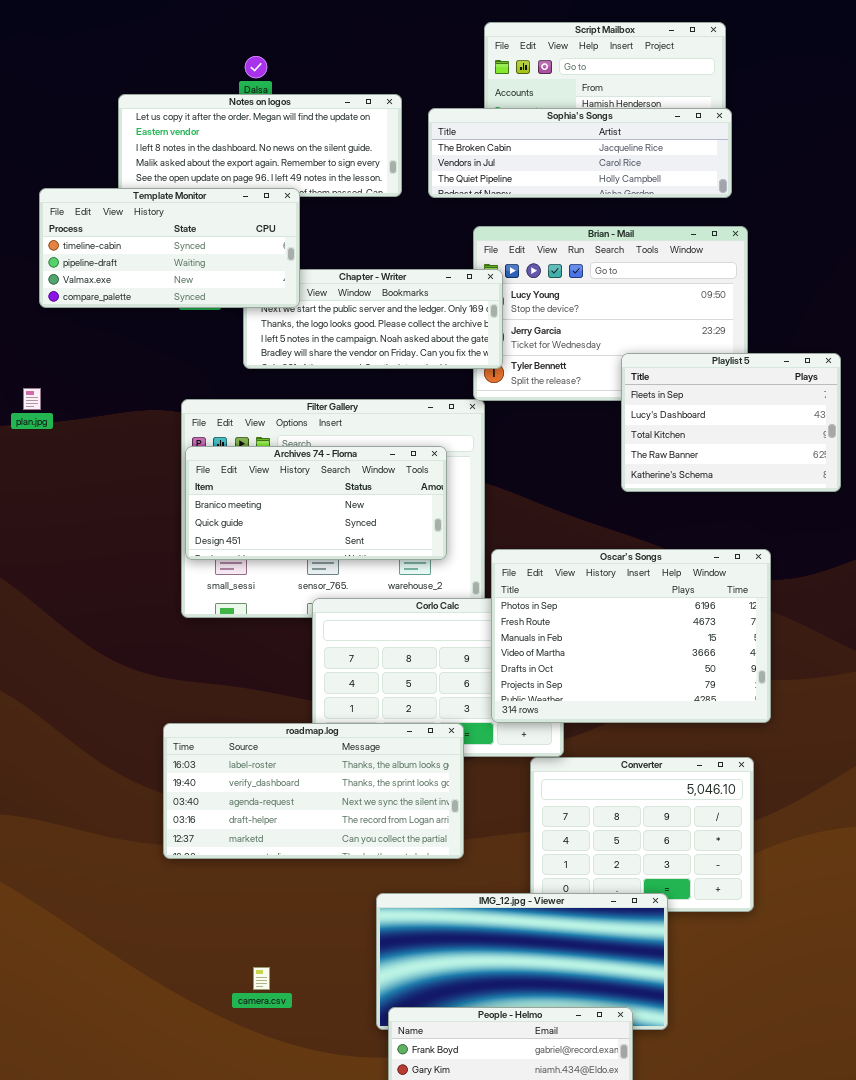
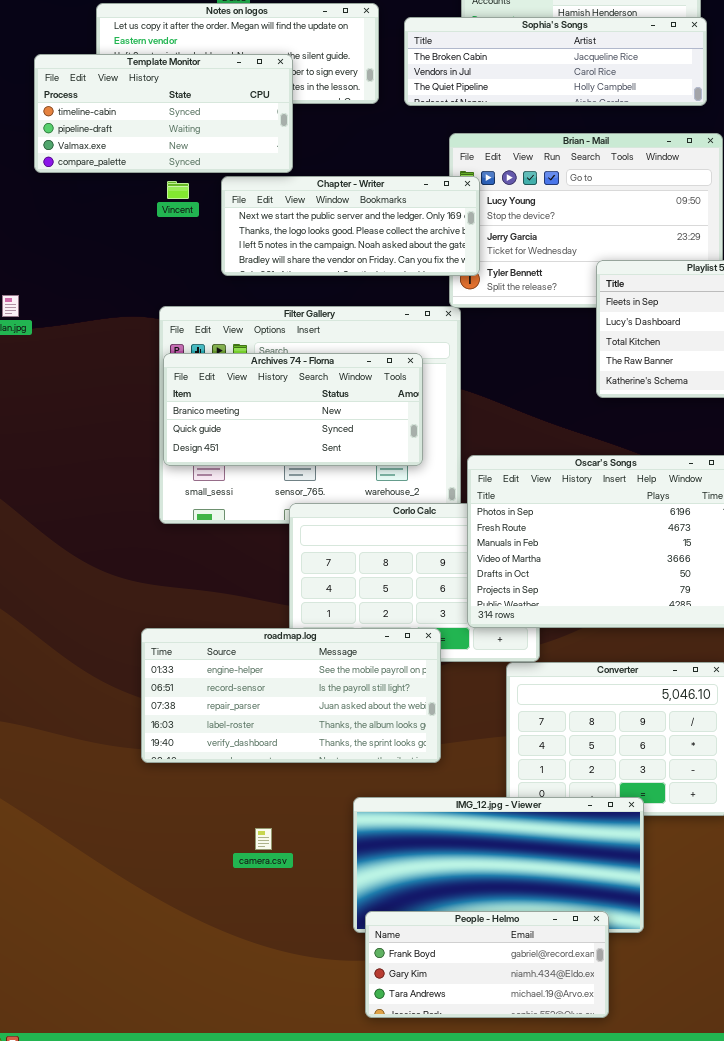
Template Monitor: [39,188,300,308] -> [34,54,293,173], moved
roadmap.log: [163,723,464,859] -> [141,628,441,763], scrolled up 3 rows
camera.csv: [253,967,270,990] -> [255,828,272,850], moved

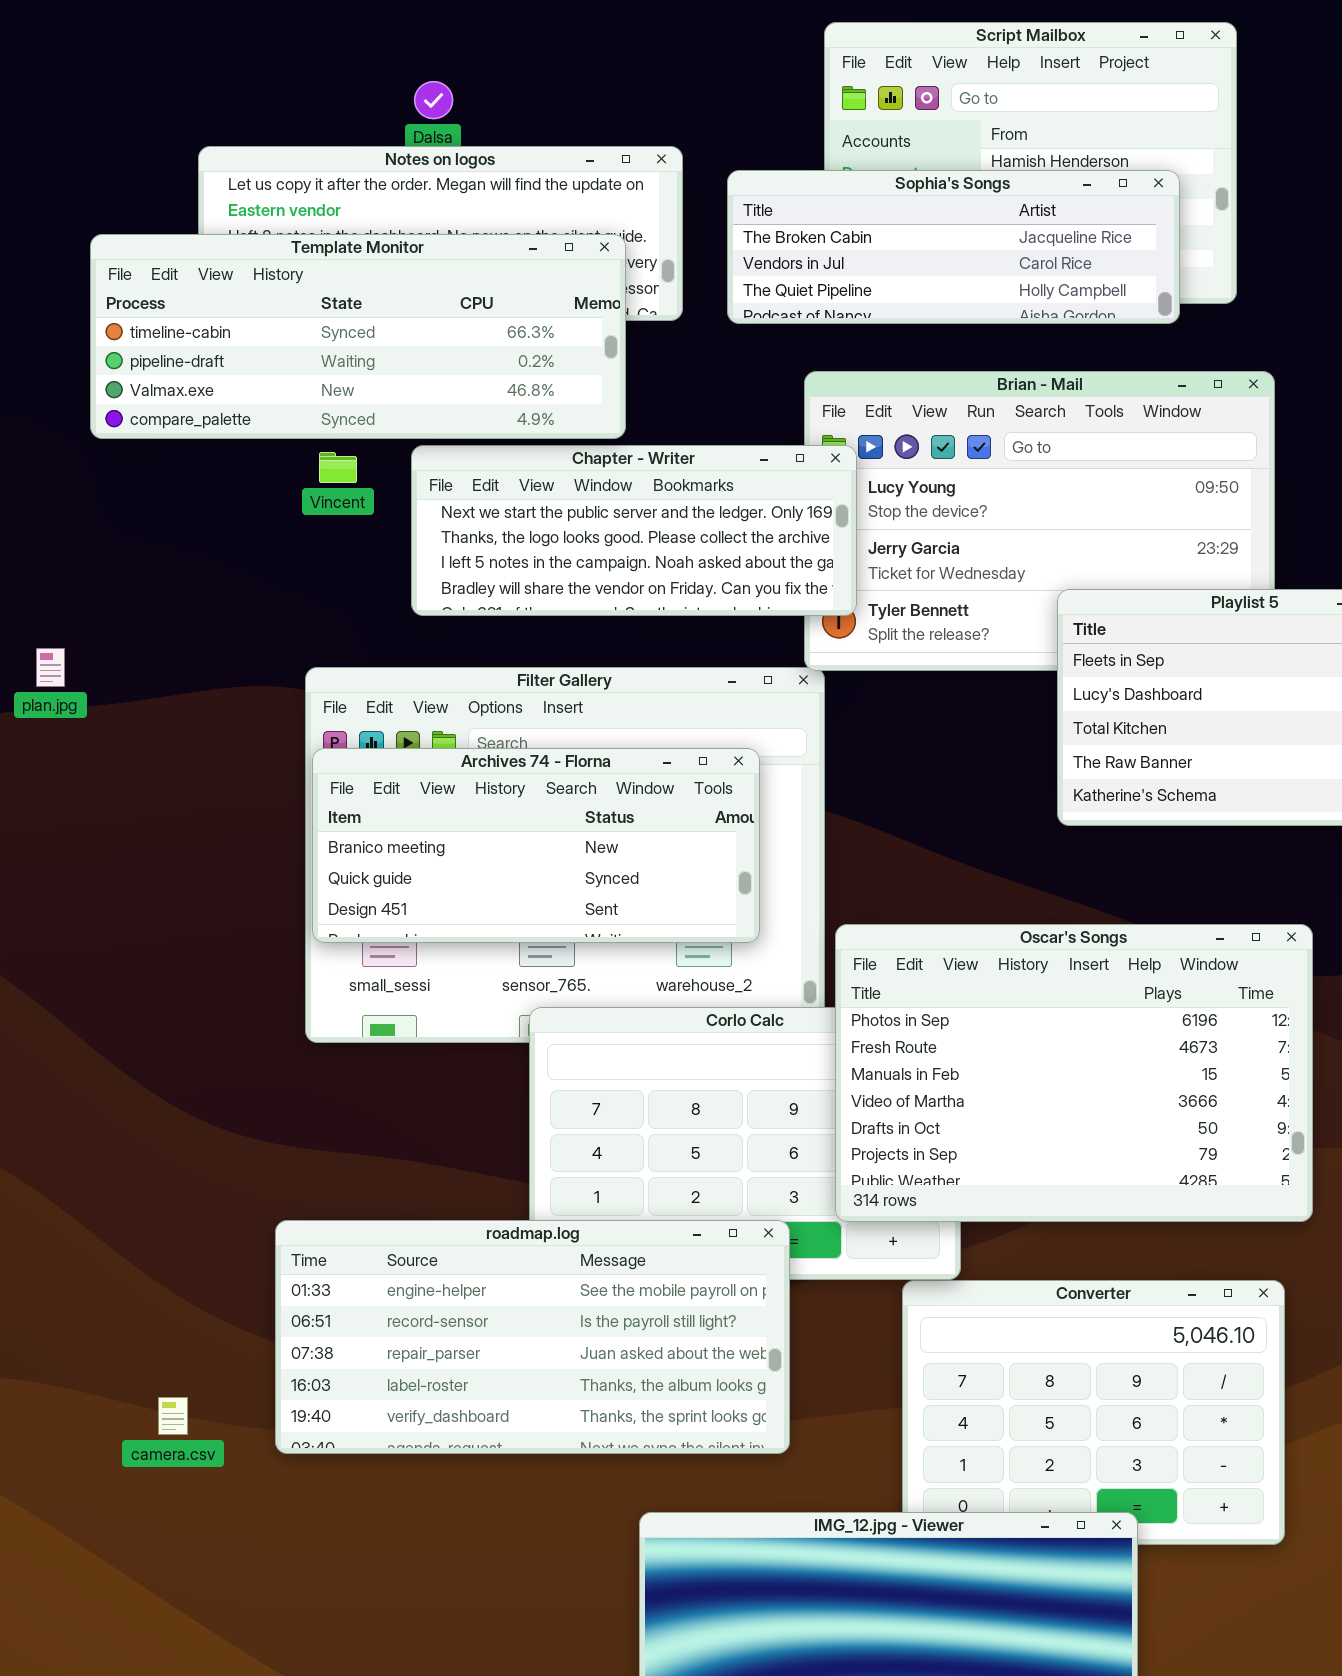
Sophia's Songs: [404,17,707,106] -> [727,170,1180,324], resized
Template Monitor: [34,54,293,173] -> [90,234,626,439], resized
camera.csv: [255,828,272,850] -> [158,1397,188,1435], moved

